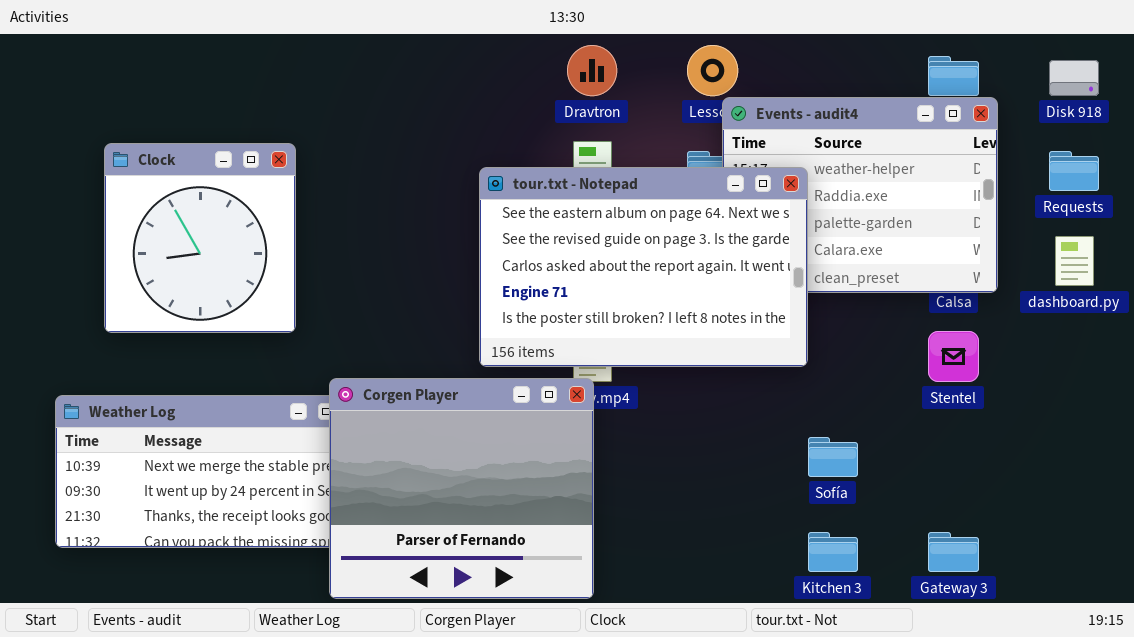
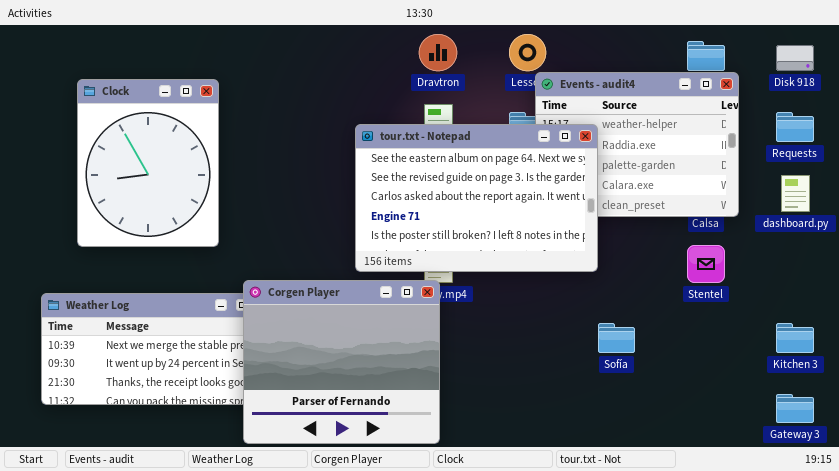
Clock: [104,143,296,333] -> [77,79,219,247], resized
Kitchen 3: [808,532,858,572] -> [776,323,814,353], moved
Gateway 3: [928,532,979,572] -> [776,394,814,423], moved

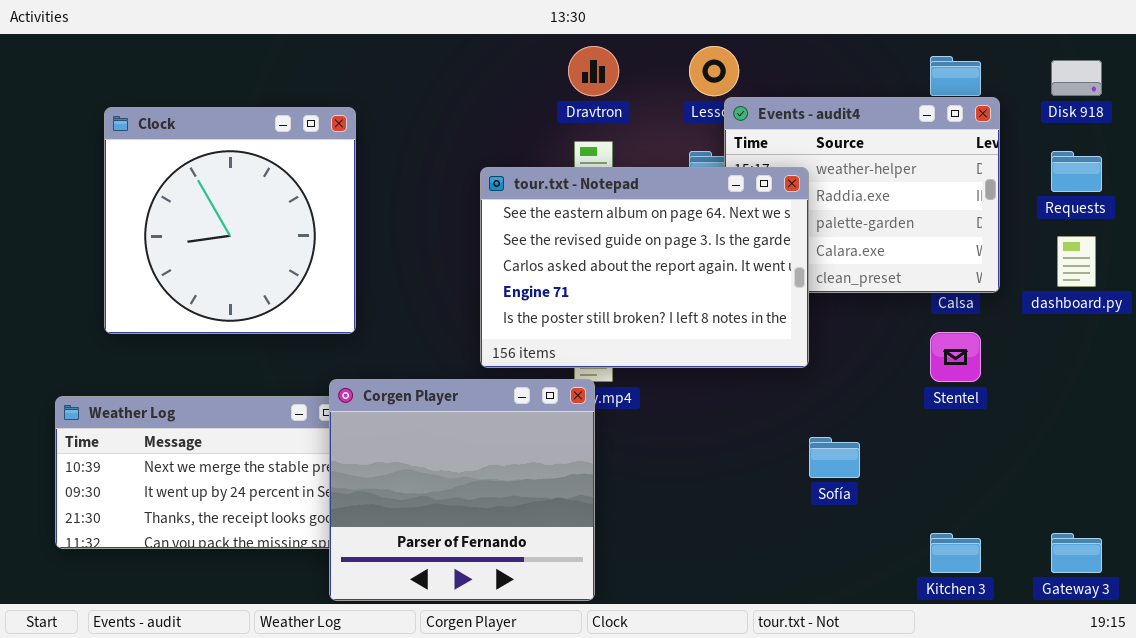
Clock: [77,79,219,247] -> [104,107,356,334], resized
Kitchen 3: [776,323,814,353] -> [930,533,981,573], moved

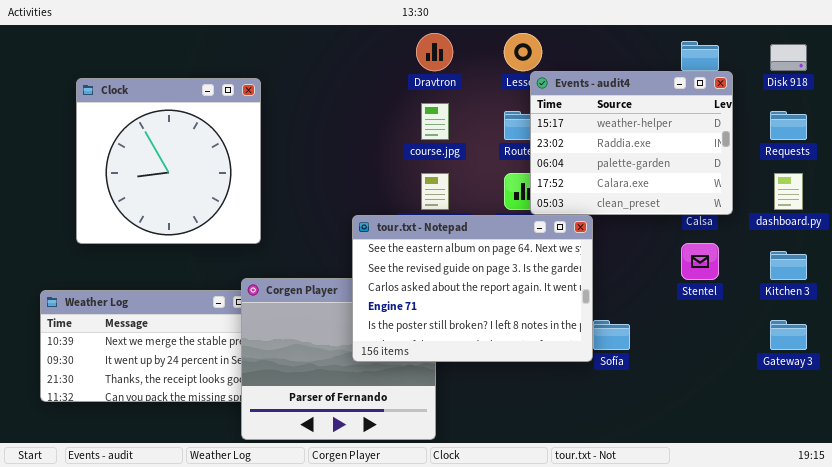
tour.txt - Notepad: [480,167,809,368] -> [352,215,593,362], moved
Kitchen 3: [930,533,981,573] -> [770,251,807,280], moved
Gateway 3: [1051,533,1102,573] -> [770,320,807,350], moved

